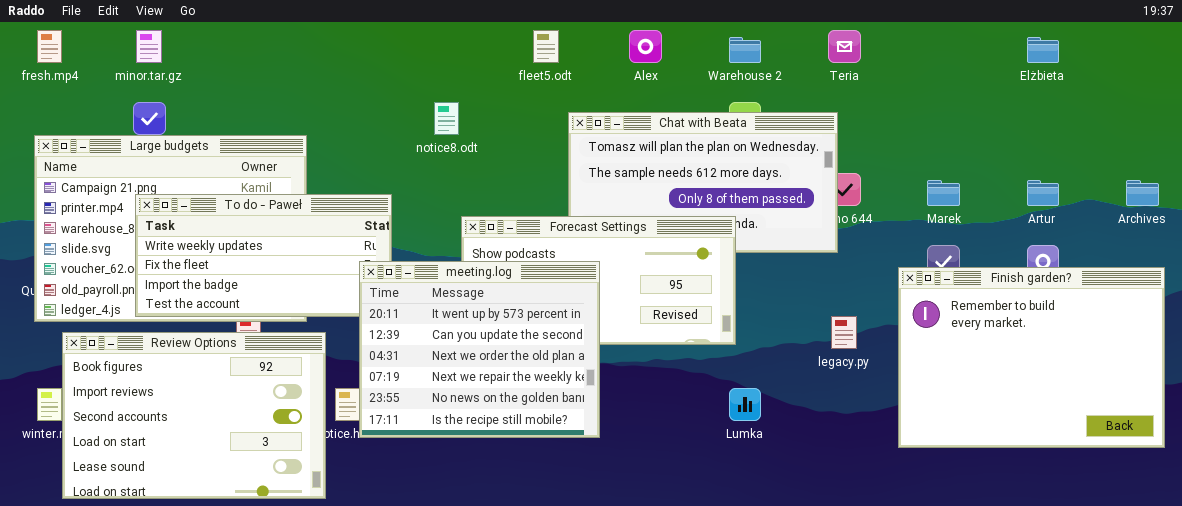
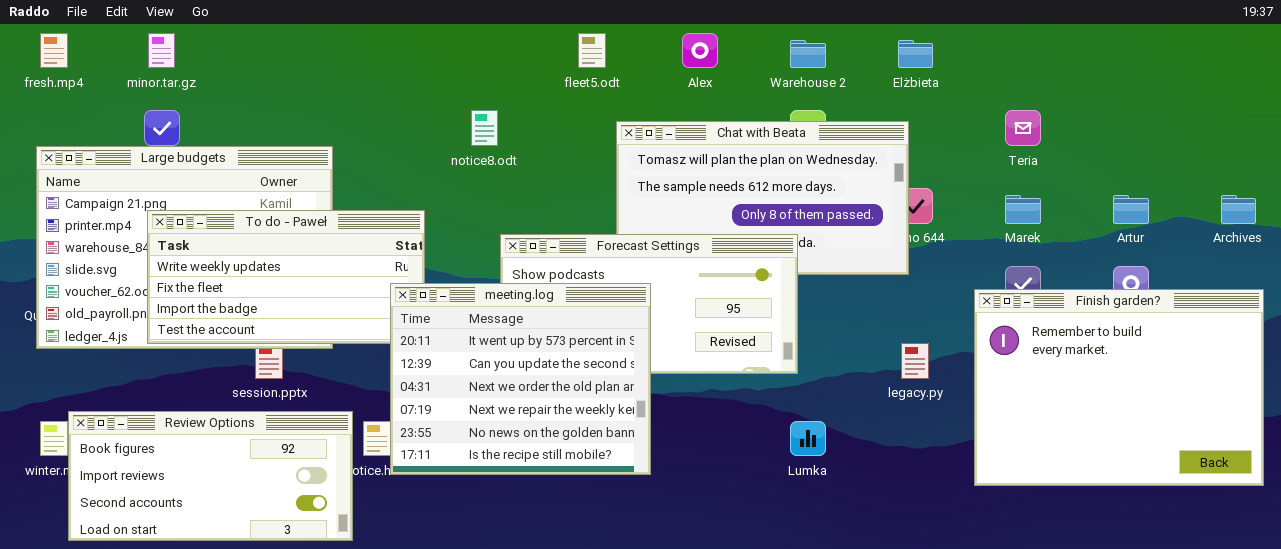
Teria: [828,30,861,63] -> [1005,110,1041,146], moved
Elżbieta: [1027,37,1059,63] -> [898,40,933,68], moved
Review Options: [62,332,326,499] -> [68,411,353,541], resized

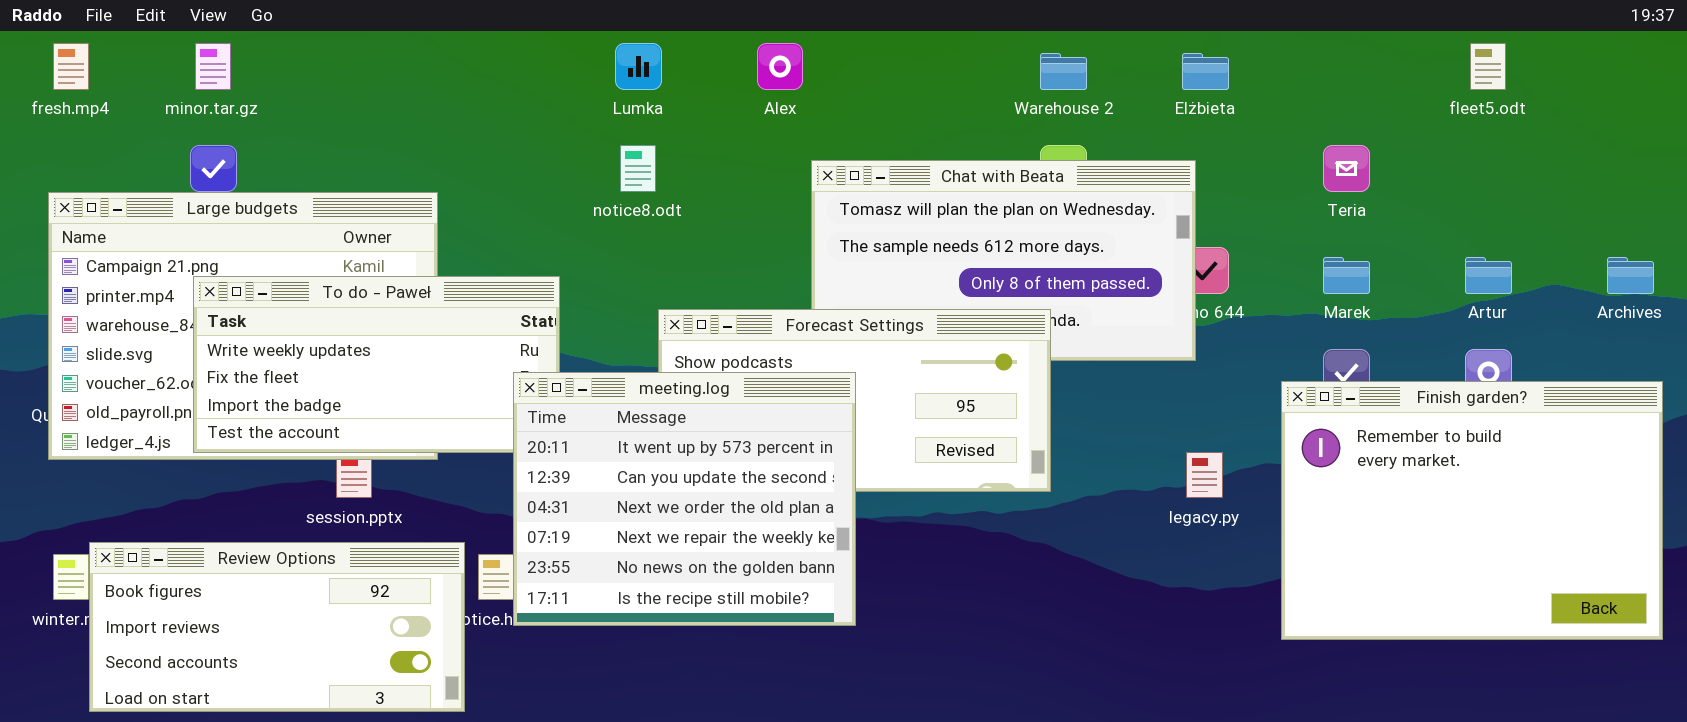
fleet5.odt: [578,33,606,68] -> [1470,43,1506,90], moved
Alex: [682,33,718,68] -> [757,43,803,90], moved
Lumka: [790,421,826,456] -> [615,43,662,90], moved

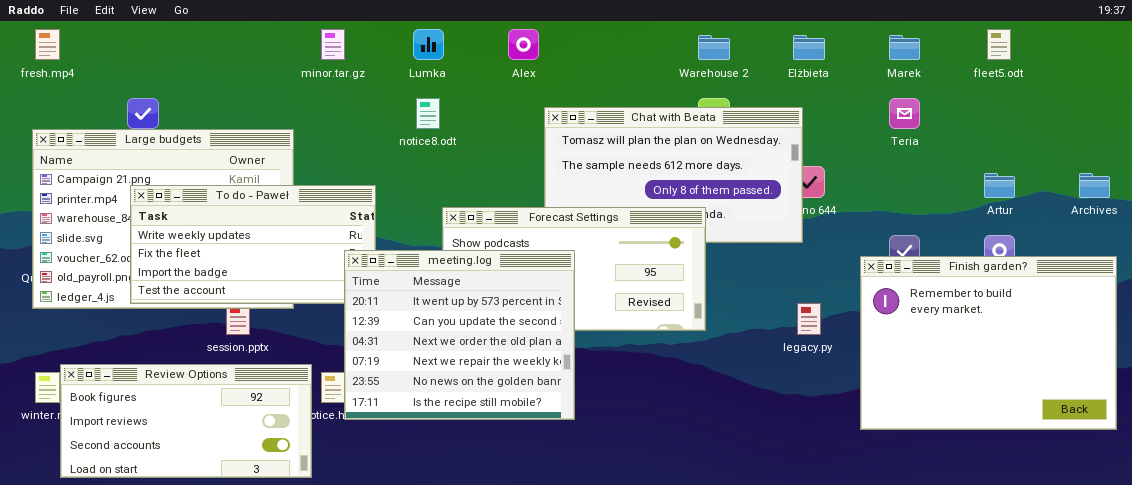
minor.tar.gz: [195,43,231,90] -> [321,29,345,60], moved
Marek: [1323,257,1370,294] -> [889,35,920,60], moved

